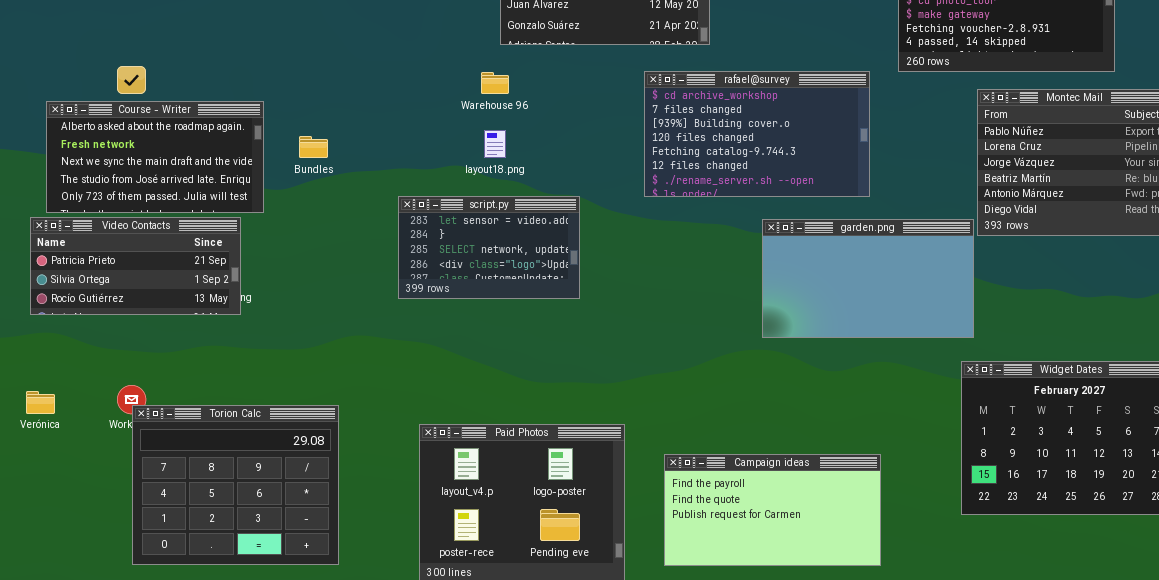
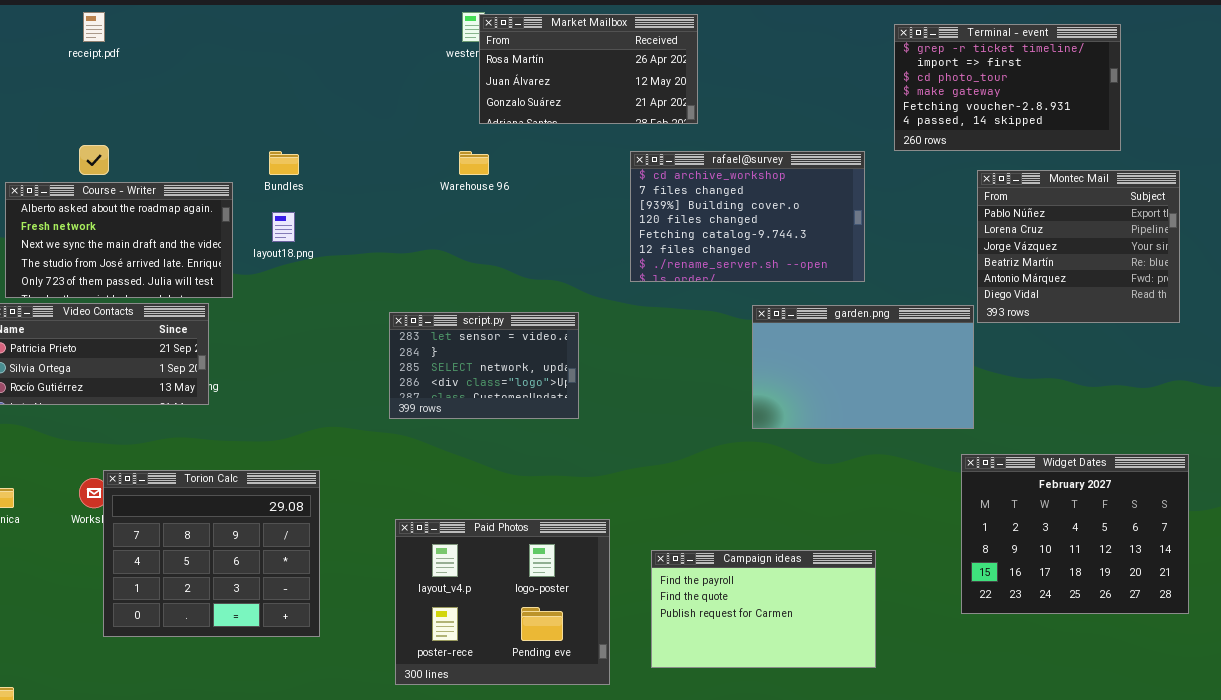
layout18.png: [484,130,506,158] -> [272,212,295,242], moved
Bundles: [299,136,328,158] -> [269,151,299,175], moved
script.py: [398,196,580,299] -> [389,312,579,419], moved
Torion Calc: [132,405,339,565] -> [103,470,320,637], moved

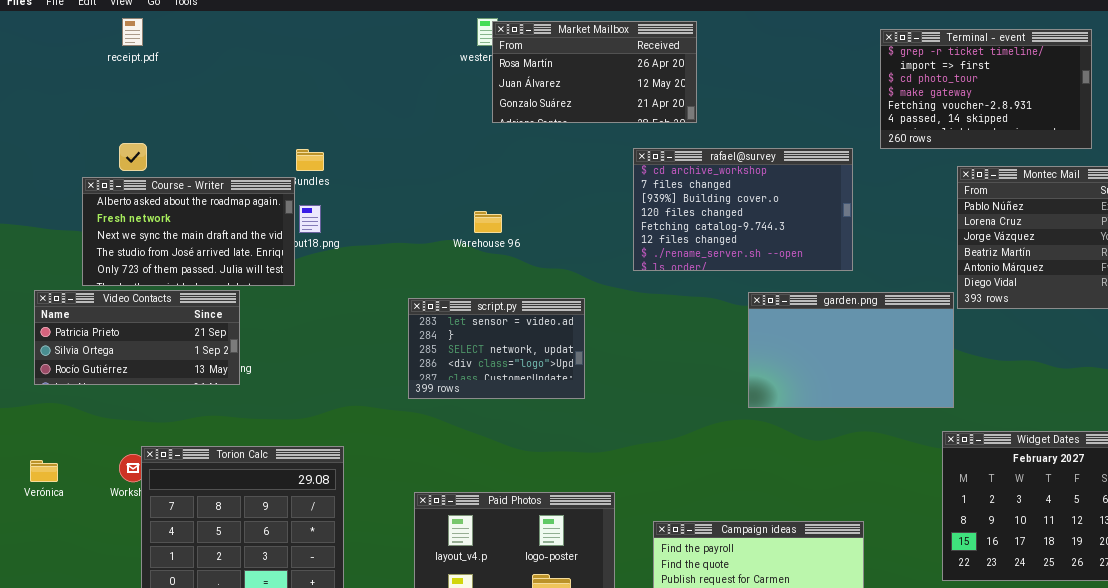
Warehouse 96: [459,151,489,175] -> [474,211,502,233], moved
Course - Writer: [5,182,233,298] -> [82,177,295,286], moved

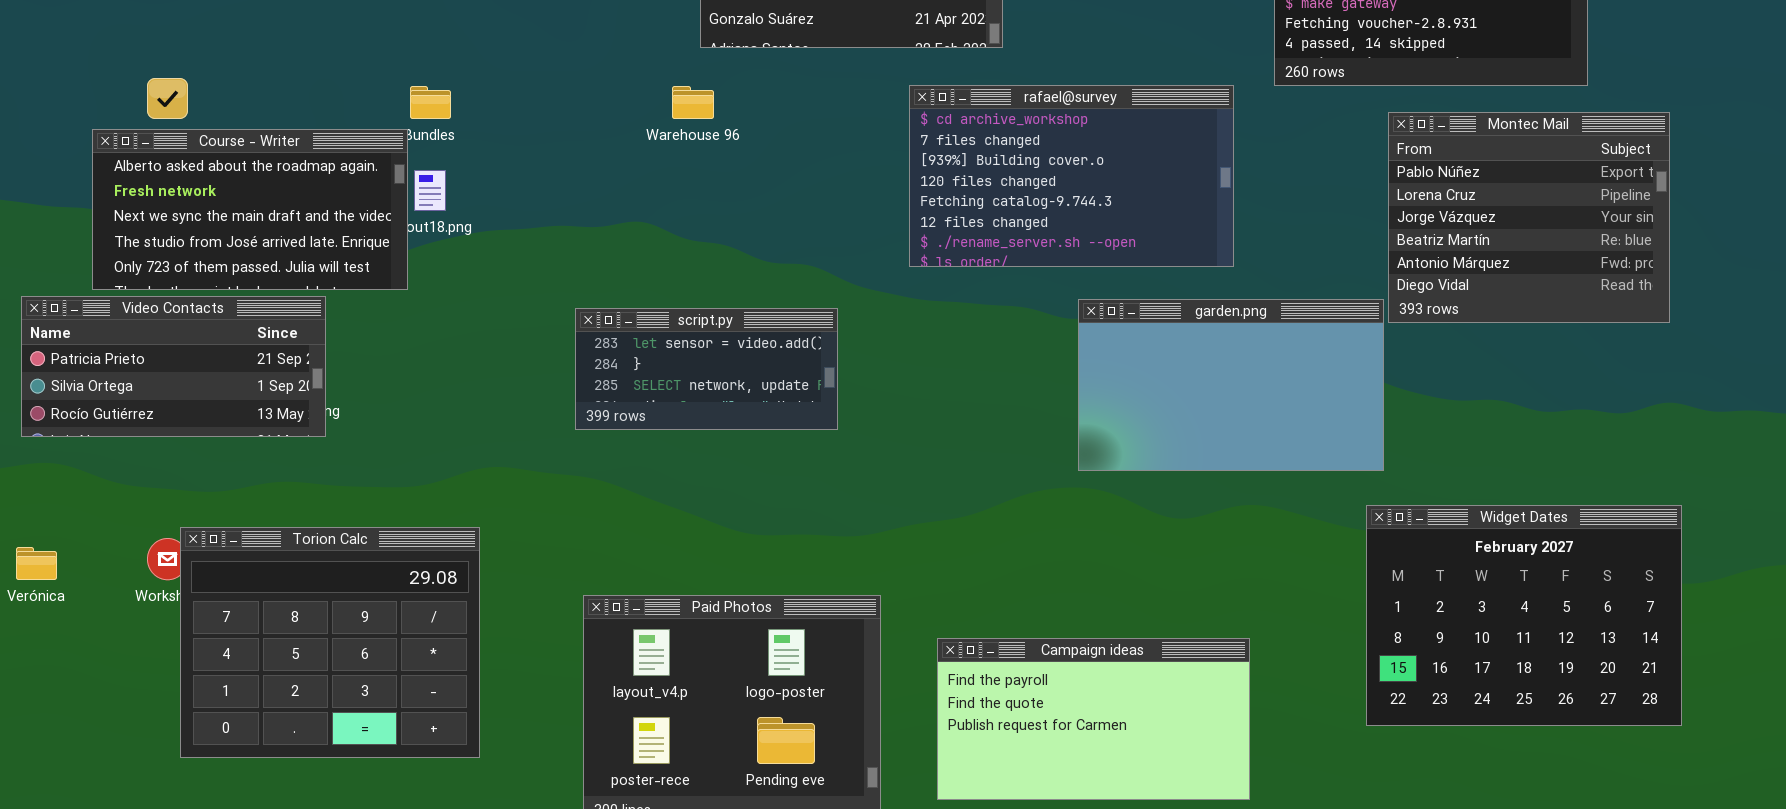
Warehouse 96: [474,211,502,233] -> [672,86,714,119], moved
script.py: [408,298,585,399] -> [575,308,838,430], resized

